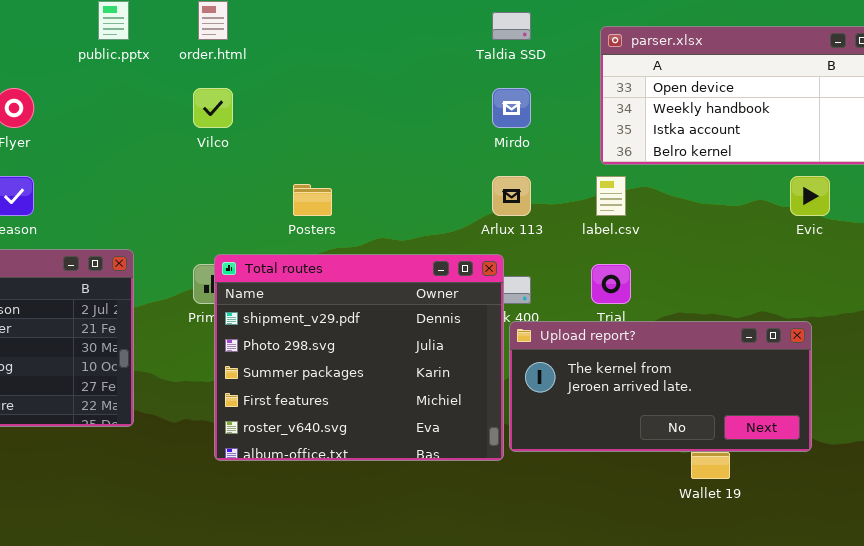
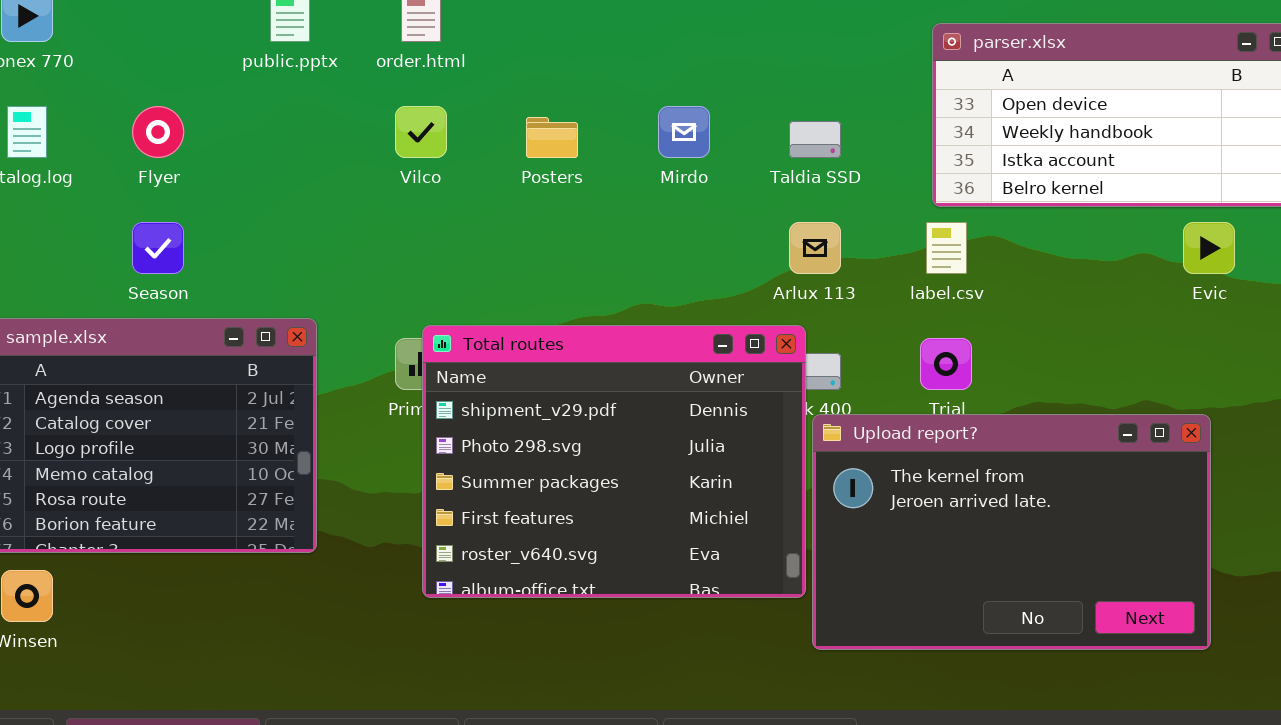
Taldia SSD: [492,12,531,40] -> [789,121,841,158], moved
Mirdo: [492,88,531,128] -> [658,106,710,158], moved
Posters: [293,184,332,216] -> [526,117,578,158], moved
Upload report?: [509,321,812,452] -> [812,414,1211,650], resized

